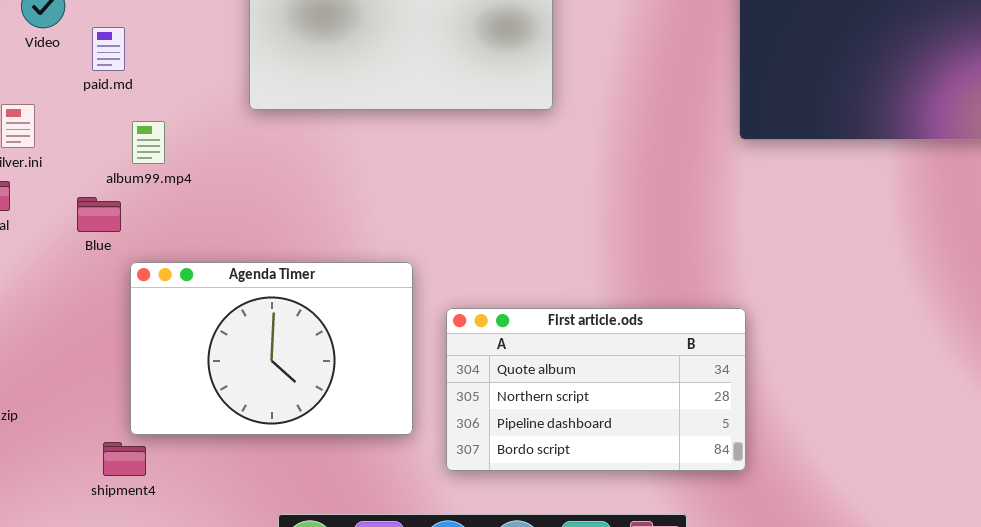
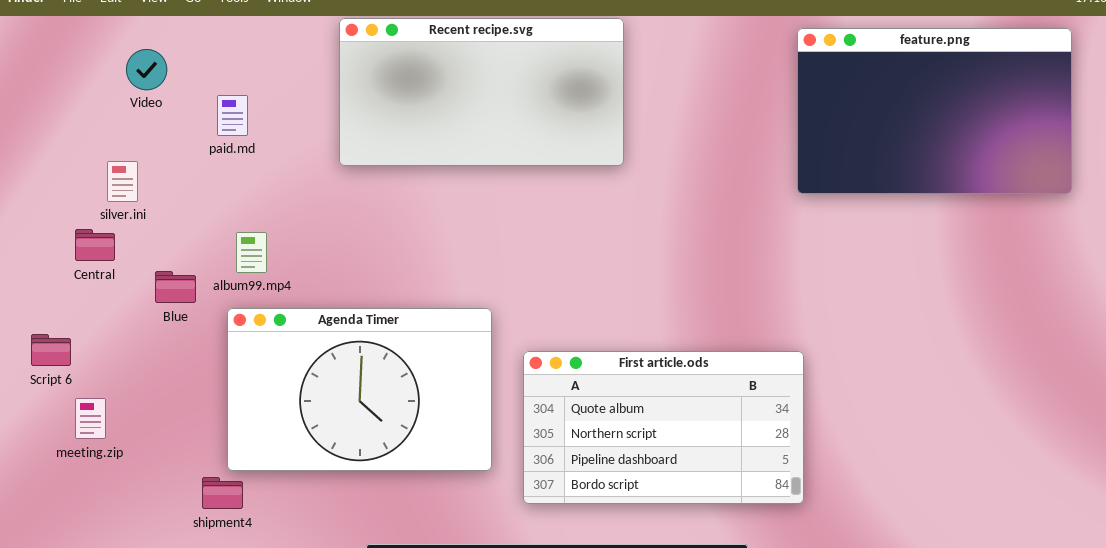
paid.md: [92,27,125,71] -> [217,95,248,136], moved
album99.mp4: [132,121,165,164] -> [236,232,267,273], moved
Blue: [77,197,121,232] -> [155,271,196,303], moved

